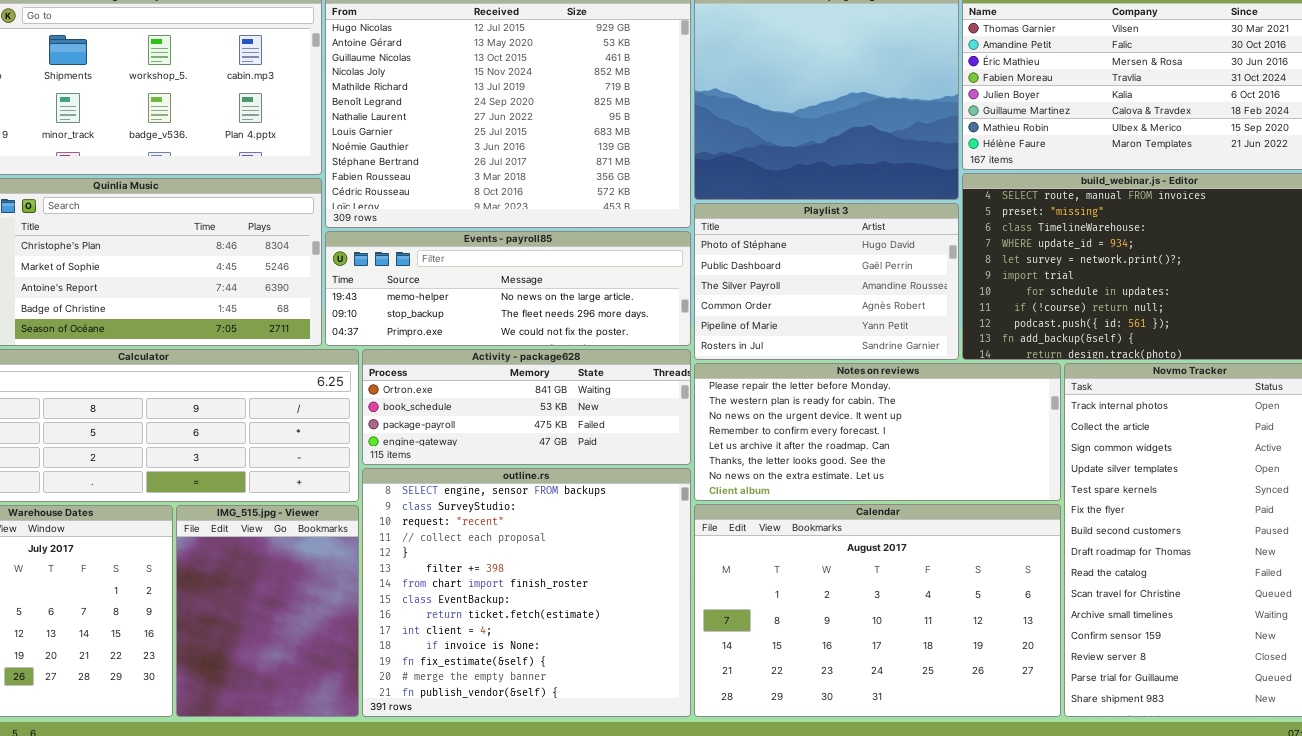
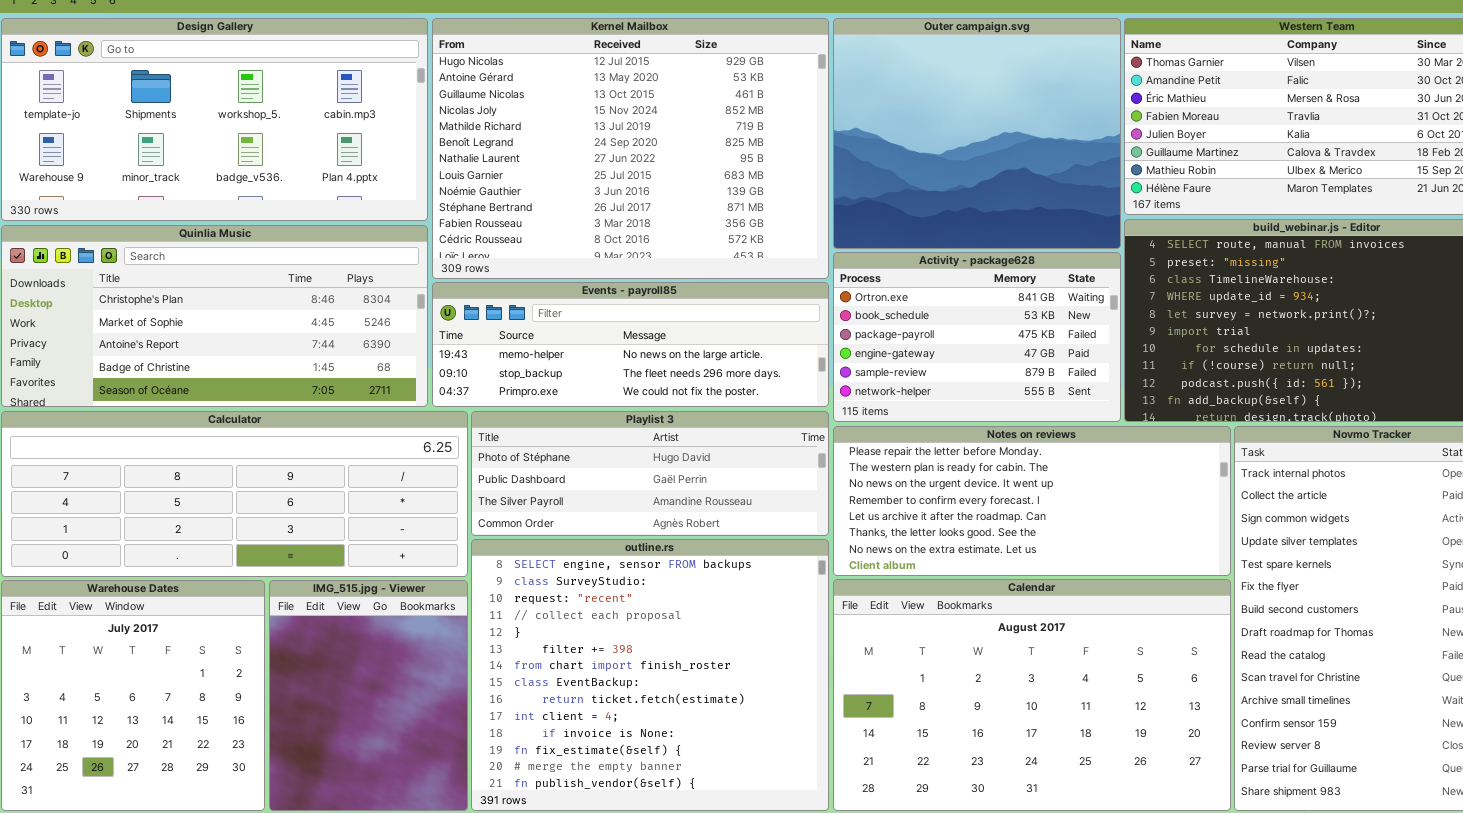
Playlist 3: [694,203,959,360] -> [471,411,829,536], moved, resized
Activity - package628: [362,349,691,465] -> [833,252,1121,422], moved, resized

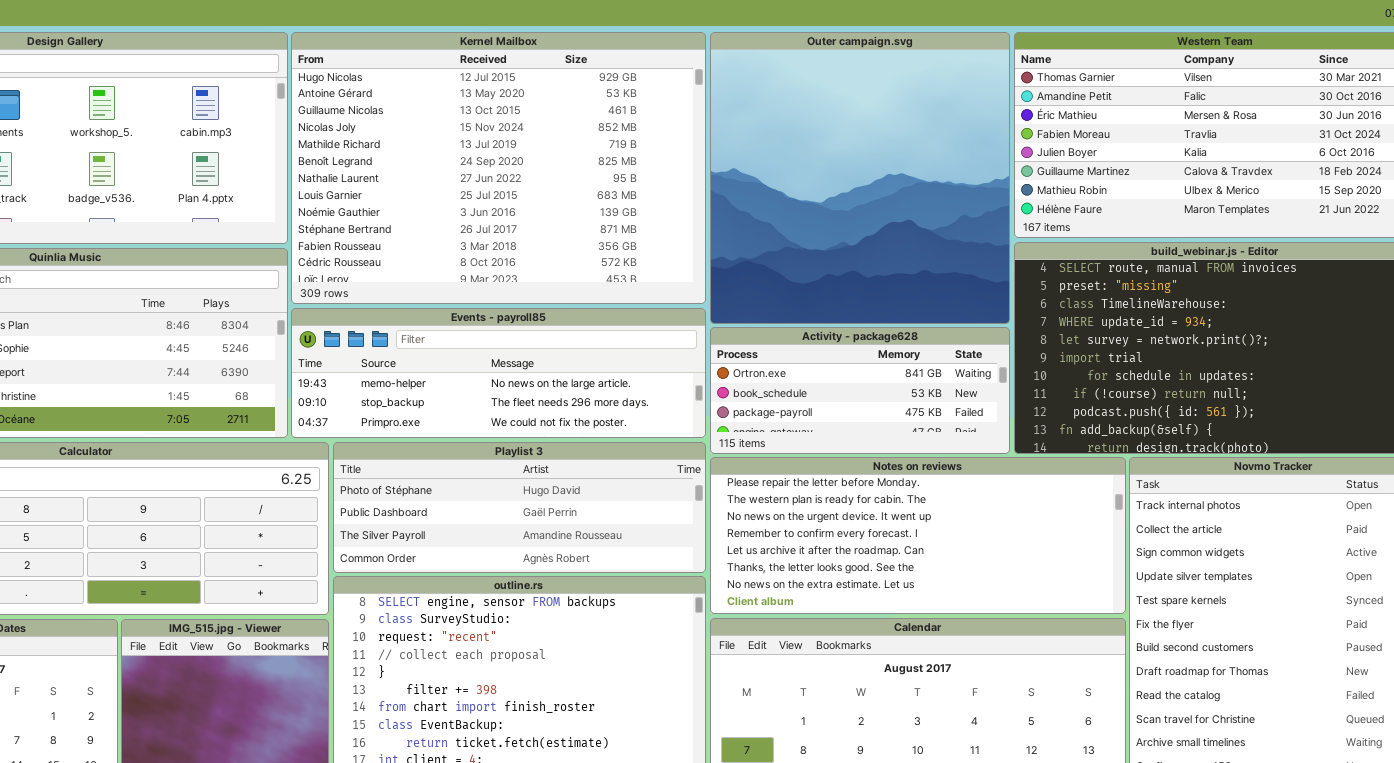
Outer campaign.svg: [833,18,1121,249] -> [710,32,1010,324], resized
Activity - package628: [833,252,1121,422] -> [710,327,1010,454], resized

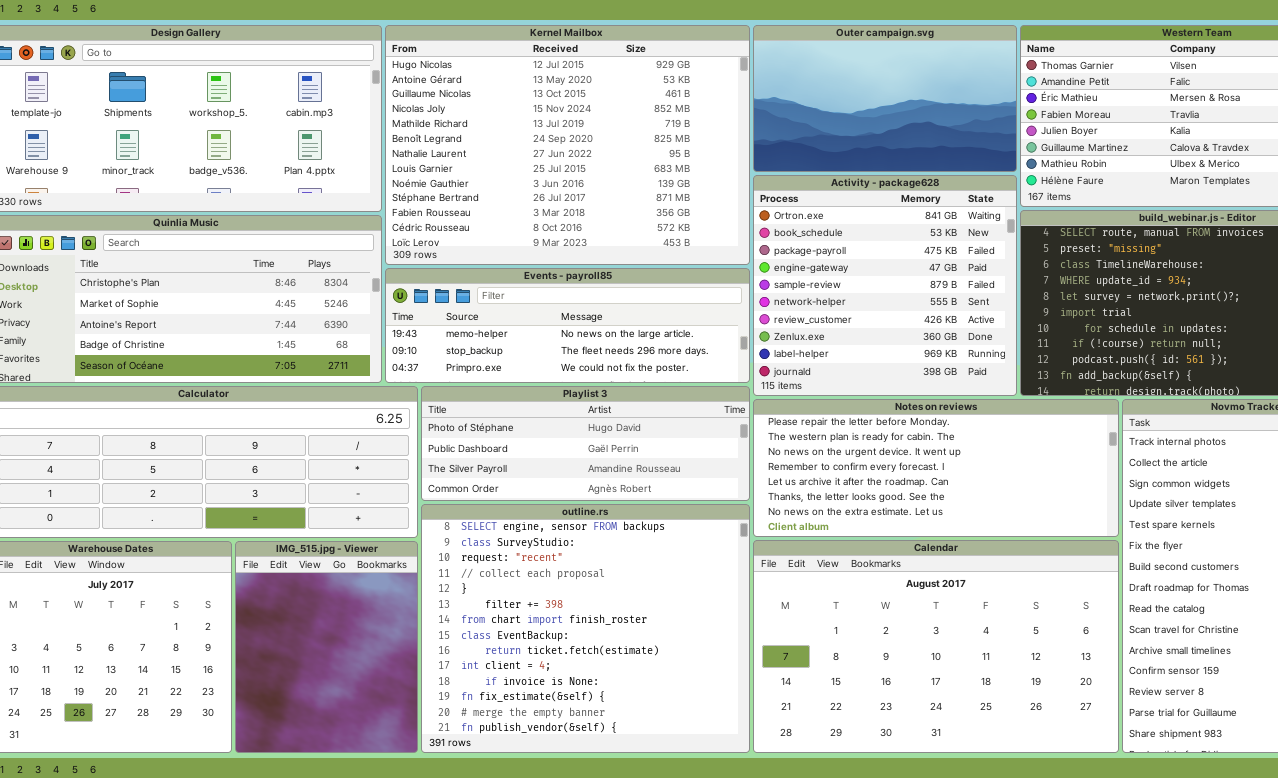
Outer campaign.svg: [710,32,1010,324] -> [753,25,1017,172], resized
Activity - package628: [710,327,1010,454] -> [753,175,1017,396], resized

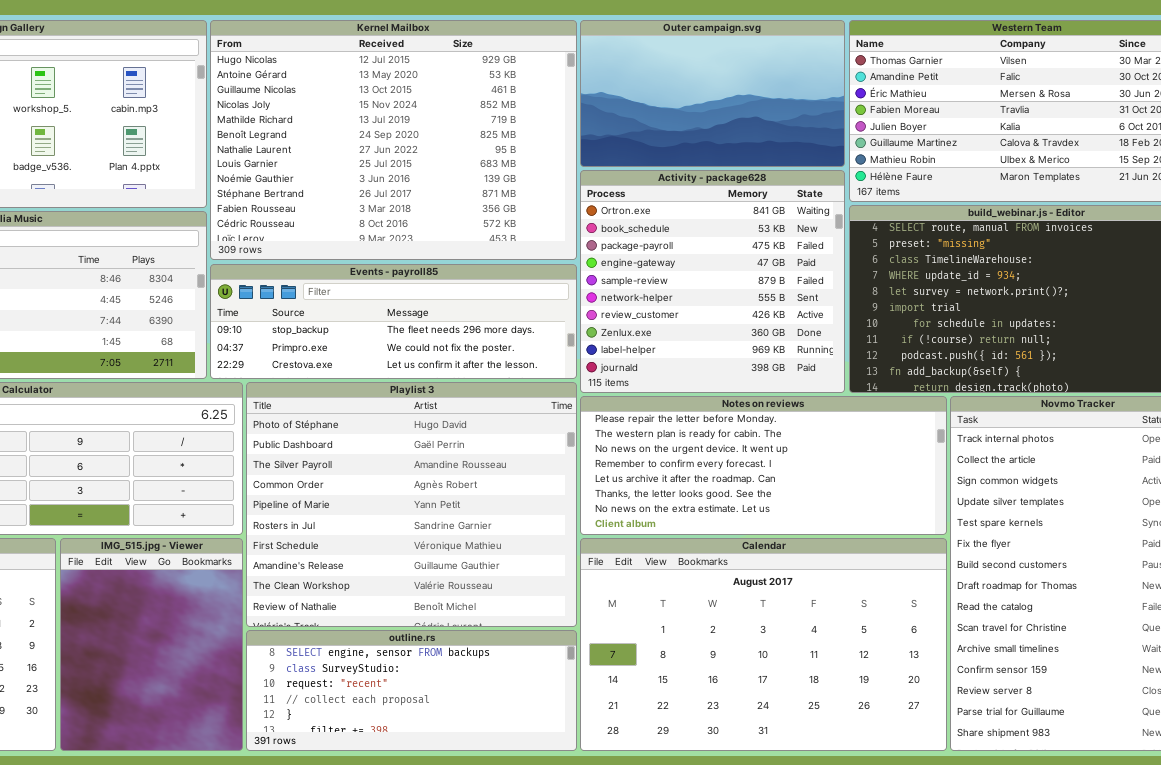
Events - payroll85: [385,268,750,383] -> [210,264,577,379], scrolled down 1 row
Playlist 3: [421,386,750,501] -> [246,382,577,627], resized
outline.rs: [421,504,750,753] -> [246,630,577,751], resized

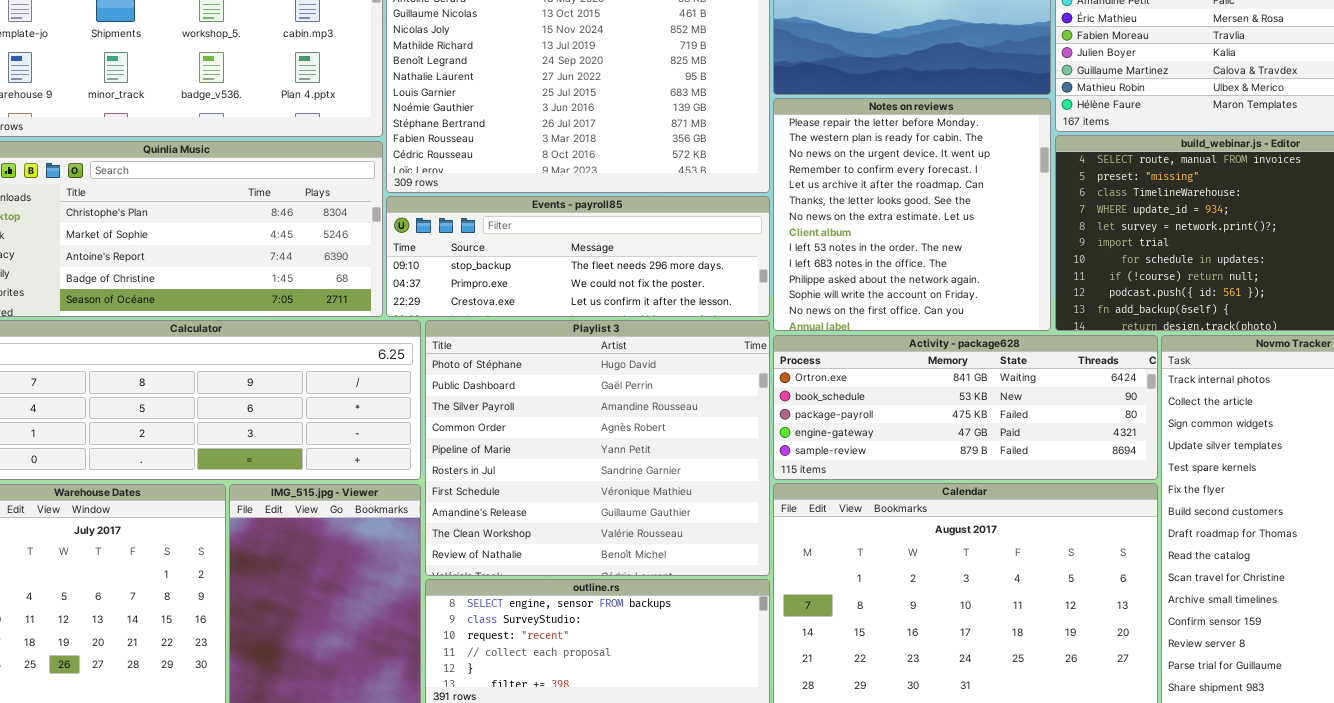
Activity - package628: [580,170,845,393] -> [773,335,1158,480], moved, resized
Notes on reviews: [580,396,947,535] -> [773,98,1051,331], moved, resized

